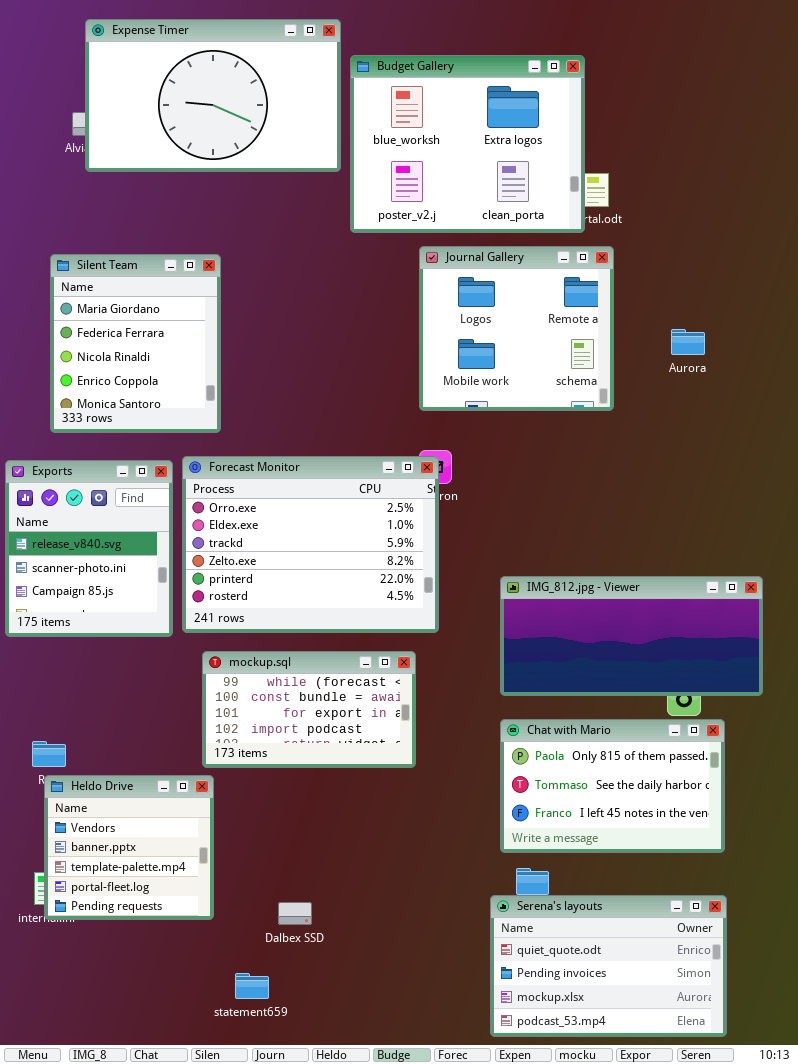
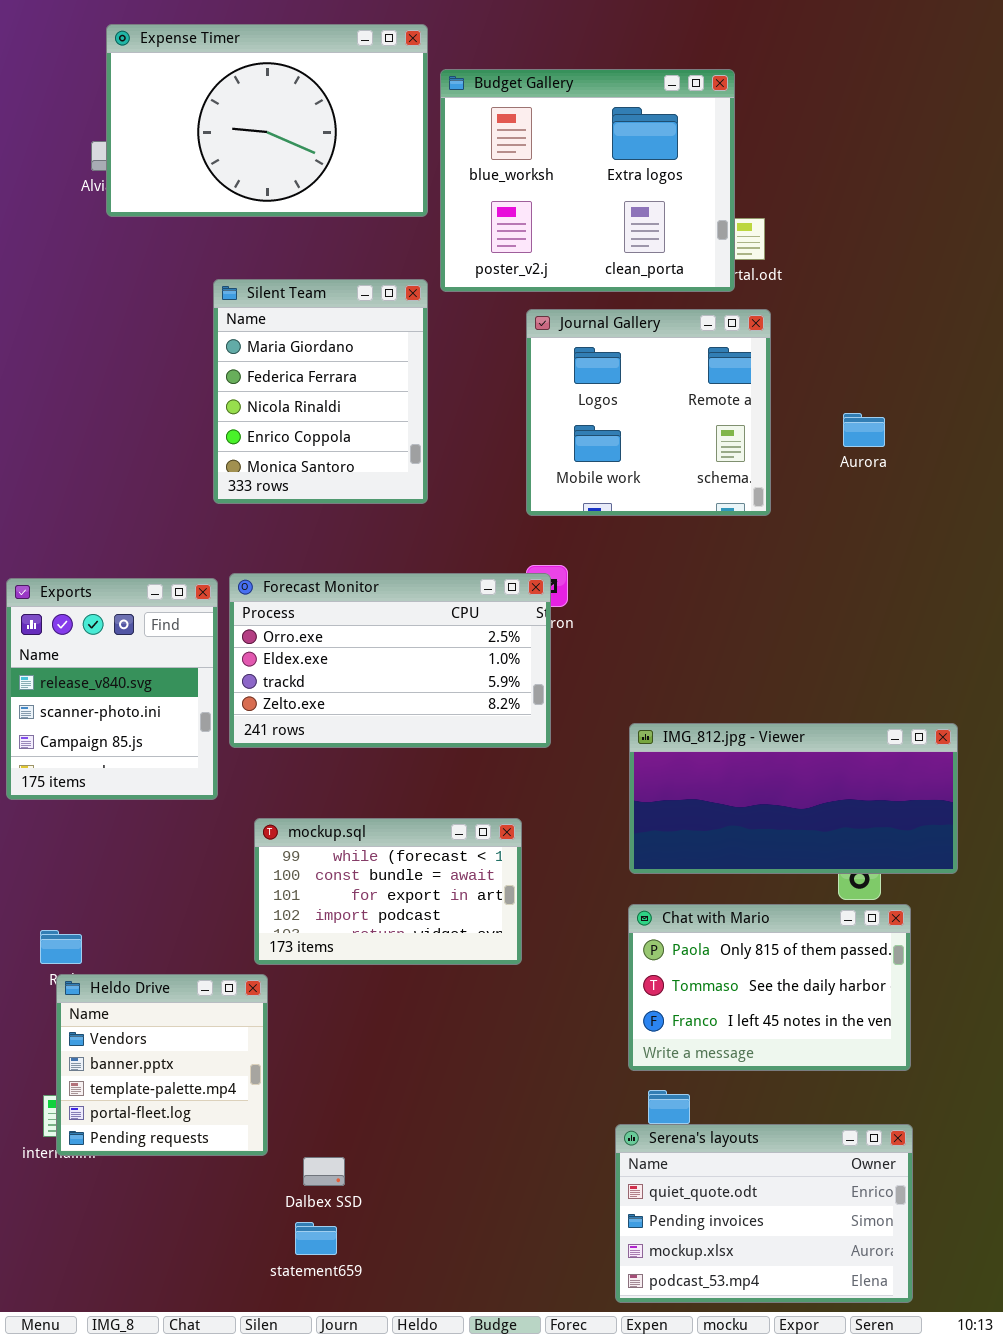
Silent Team: [50,254,221,433] -> [213,279,428,504], moved
Forecast Monitor: [182,456,439,633] -> [229,573,551,748], resized
Dalbex SSD: [278,902,312,925] -> [303,1157,345,1186], moved

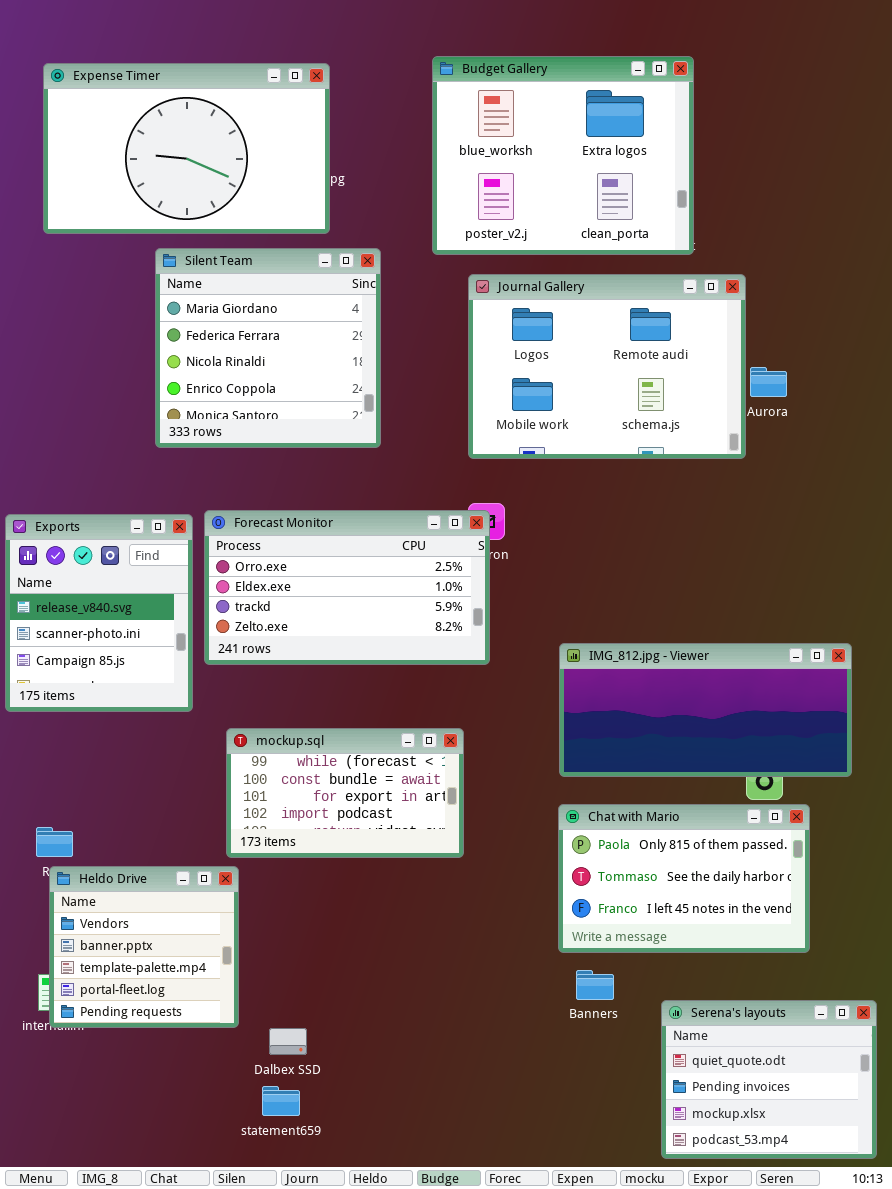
Expense Timer: [106,24,428,217] -> [43,63,330,234], moved
Budget Gallery: [440,69,735,292] -> [432,56,694,255], moved
Silent Team: [213,279,428,504] -> [155,248,381,448], resized
Journal Gallery: [526,309,771,516] -> [468,274,746,459], resized
Serena's layouts: [615,1124,913,1303] -> [661,1000,877,1159], moved, resized

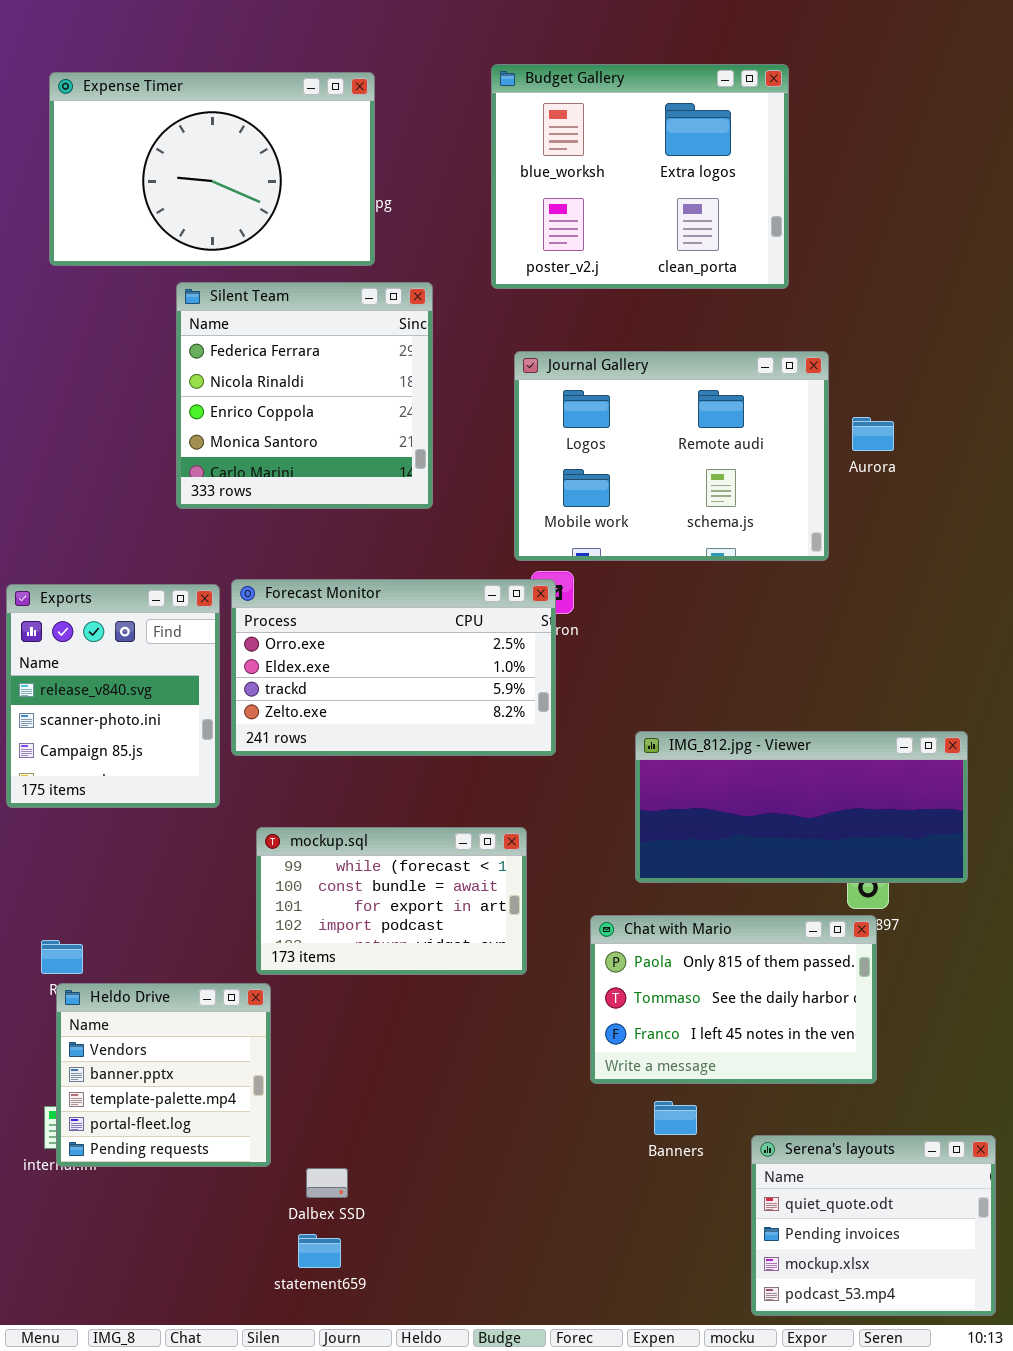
Silent Team: [155,248,381,448] -> [176,282,433,509], scrolled down 1 row
Journal Gallery: [468,274,746,459] -> [514,351,829,561], moved
Chat with Mario: [558,804,810,953] -> [590,915,877,1084], moved

